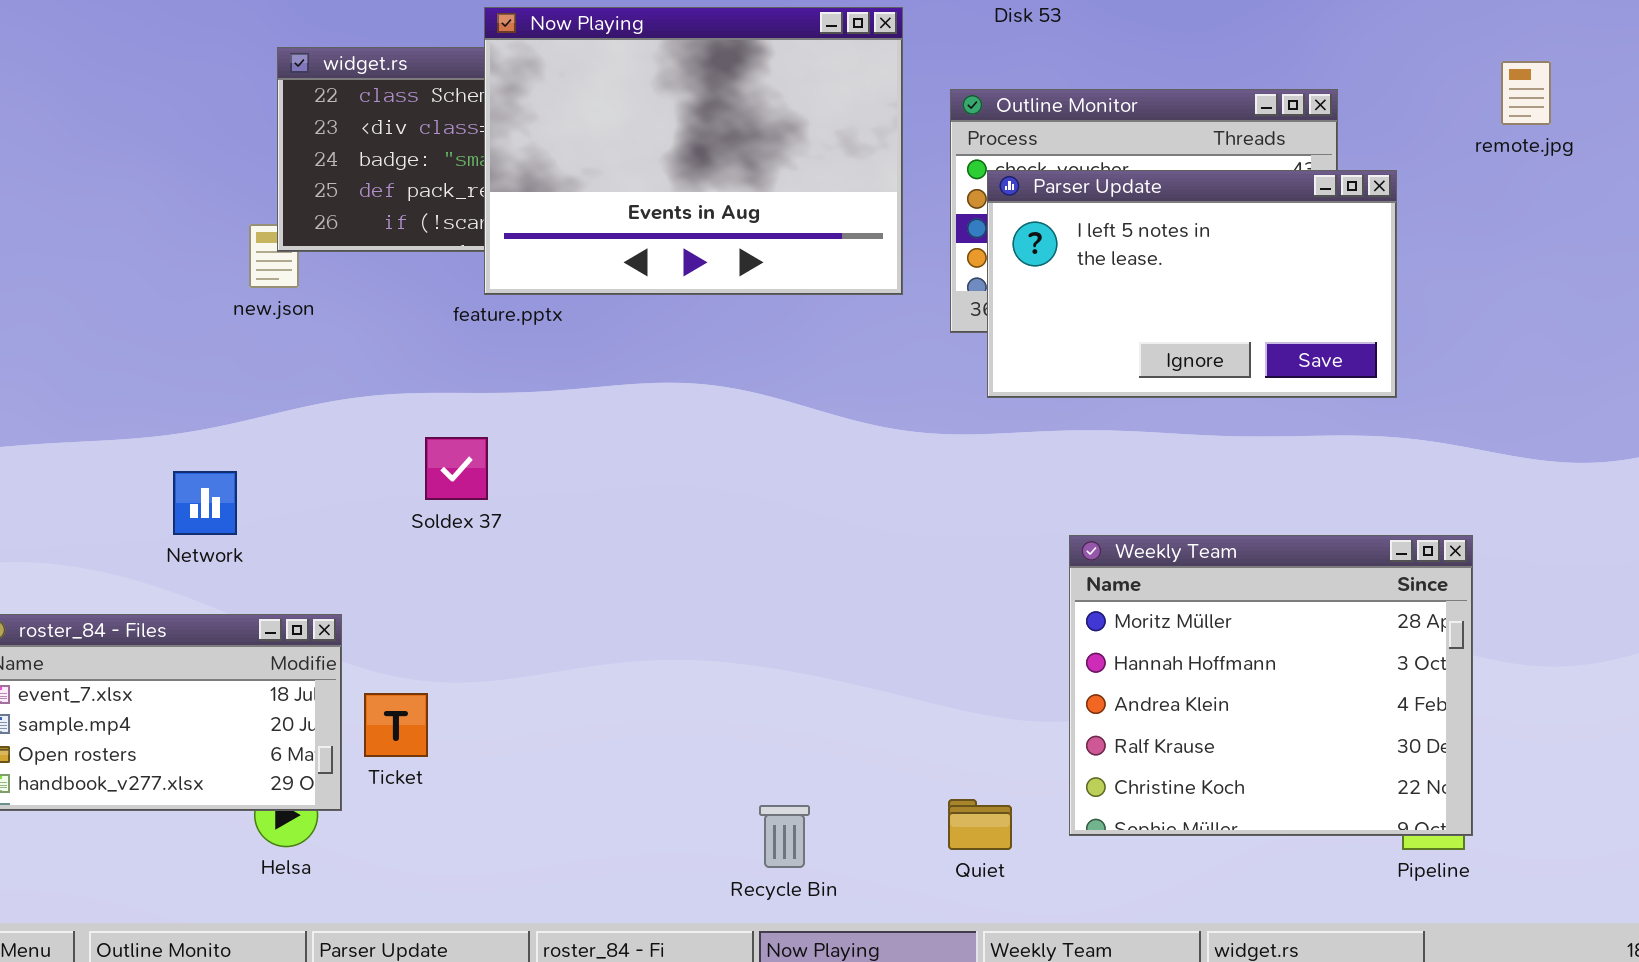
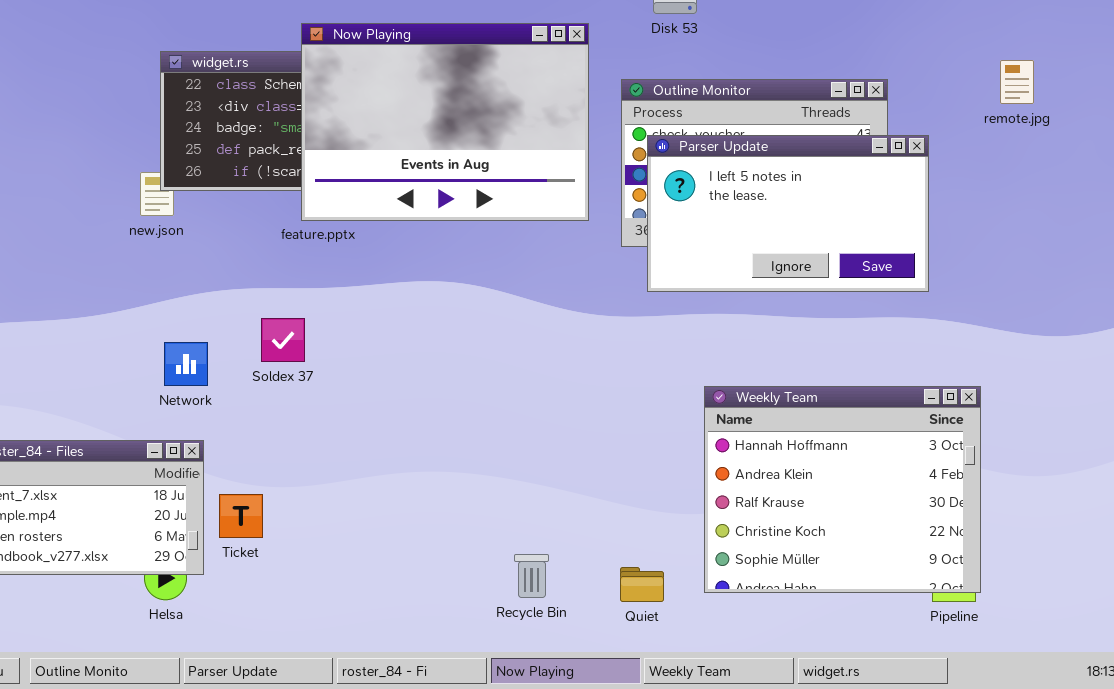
Network: [173,471,237,535] -> [164,342,208,386], moved
Weekly Team: [1069,535,1473,836] -> [704,386,981,593], scrolled down 1 row
Recycle Bin: [759,805,810,868] -> [514,554,549,598], moved

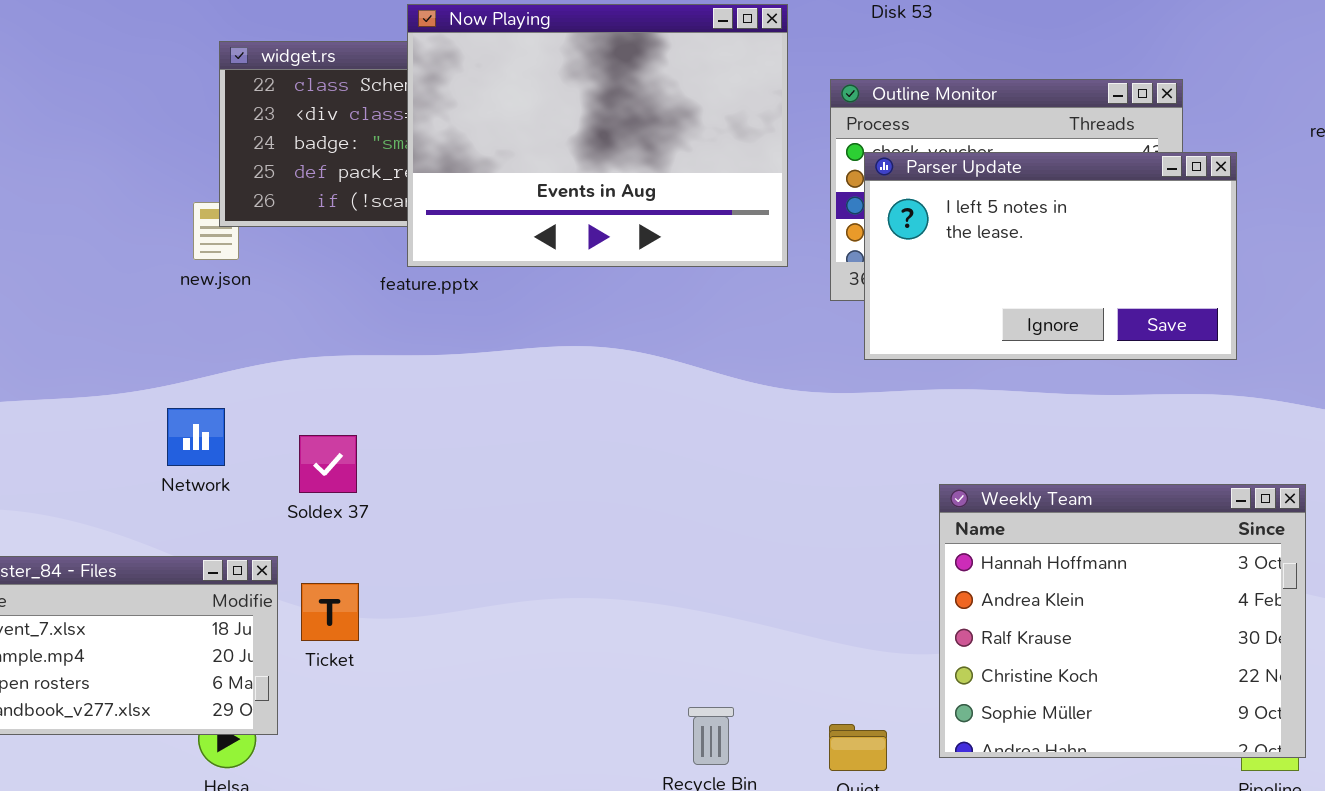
Soldex 37: [261,318,305,362] -> [299,435,357,493], moved
Network: [164,342,208,386] -> [167,408,225,466], moved
Ticket: [219,494,263,538] -> [301,583,359,641], moved

